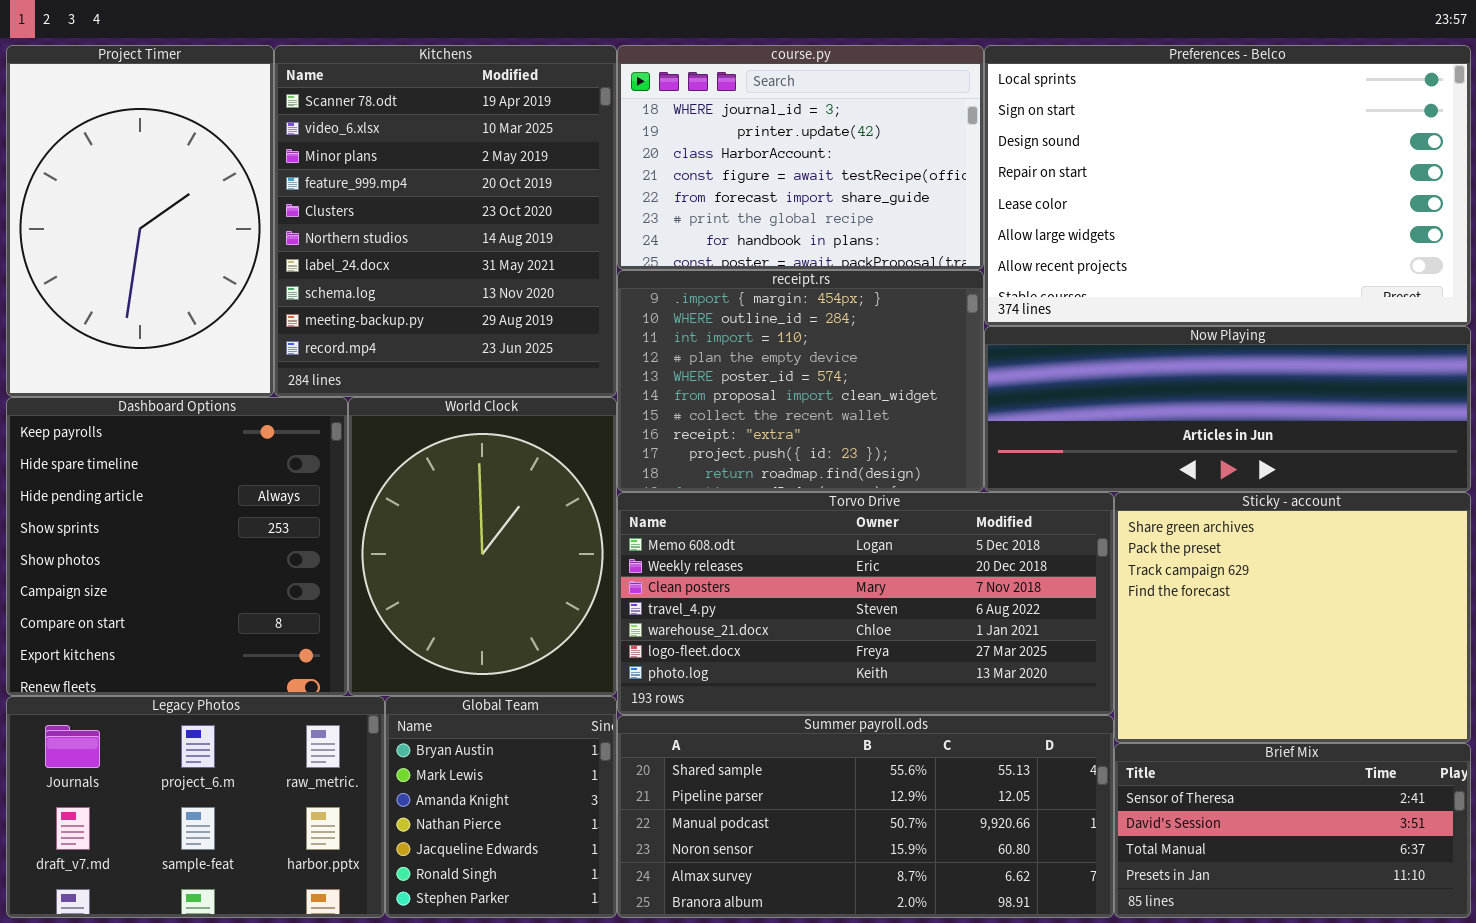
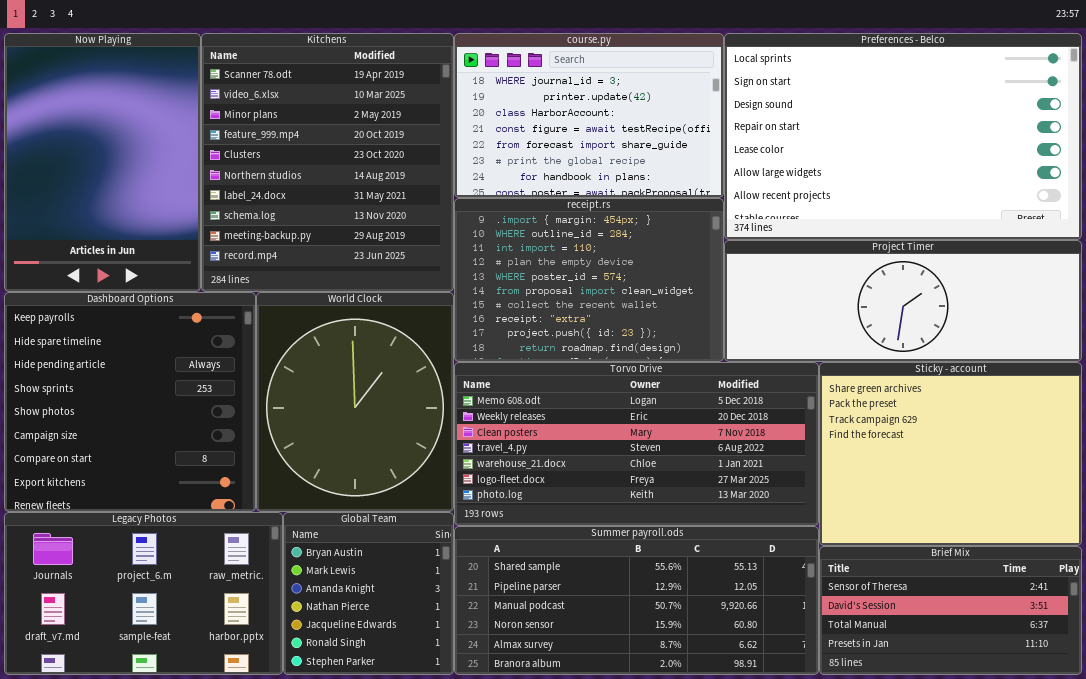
Project Timer: [6,45,274,397] -> [724,240,1082,362], moved, resized
Now Playing: [984,326,1471,492] -> [4,33,201,292], moved, resized

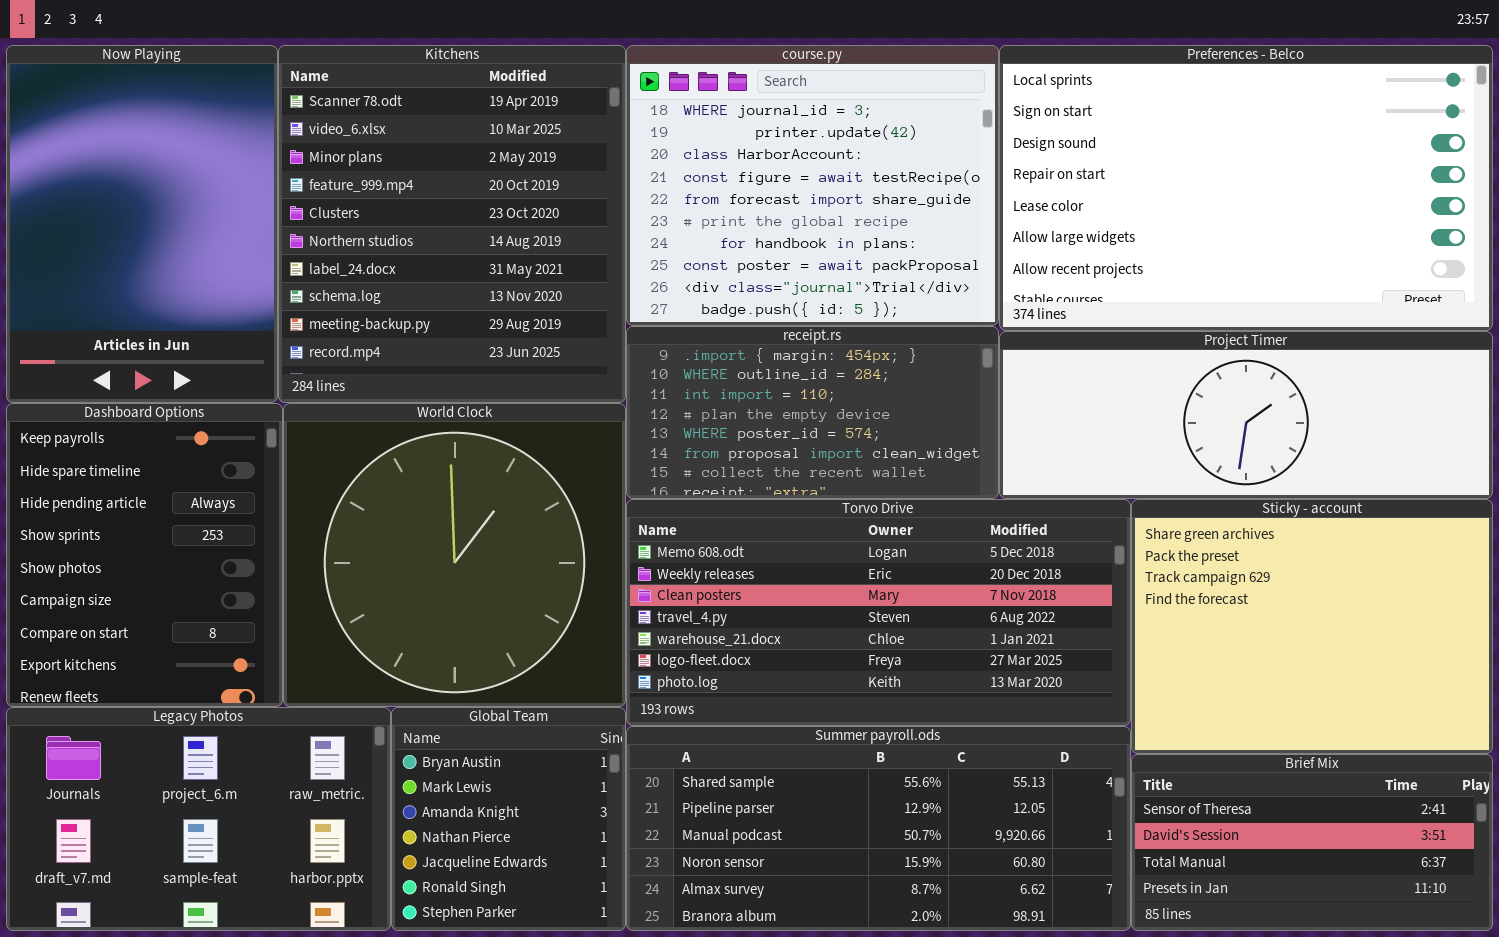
course.py: [454,33,724,198] -> [626,45,999,326], resized
receipt.rs: [454,198,724,362] -> [626,326,999,499], resized
Dashboard Options: [4,292,256,512] -> [6,403,283,707], resized
World Clock: [256,292,454,512] -> [283,403,626,707], resized

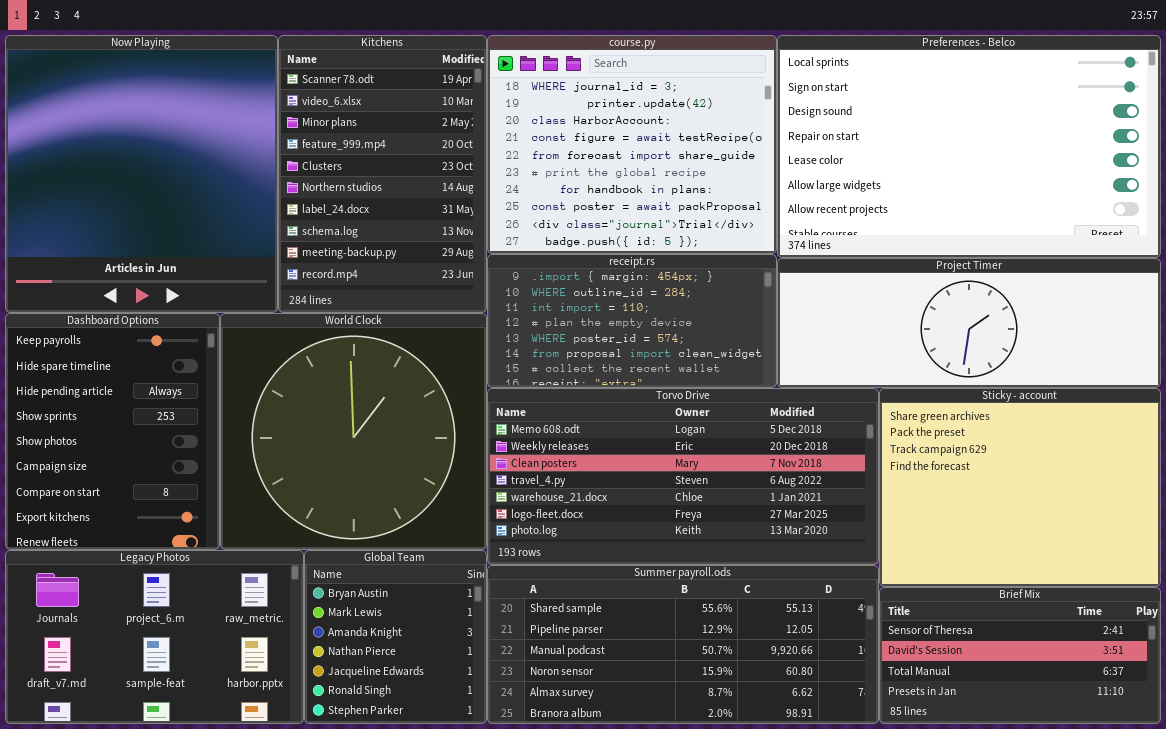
Now Playing: [6,45,278,403] -> [5,35,278,313], resized
Kitchens: [278,45,626,403] -> [278,35,487,313], resized

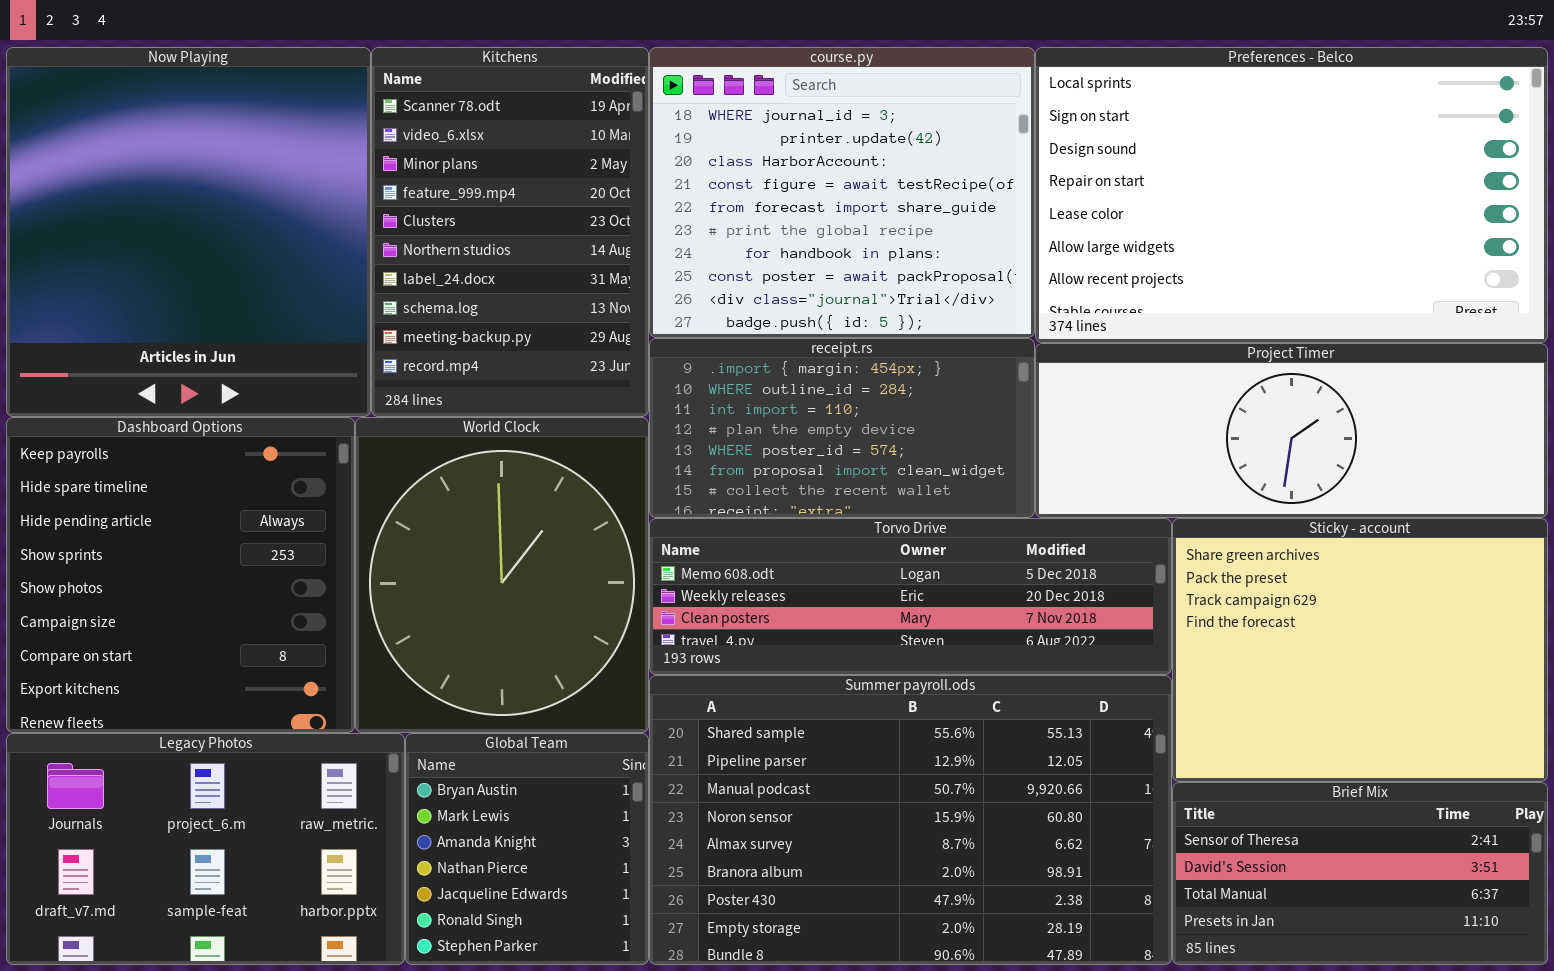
Dashboard Options: [5,313,220,550] -> [6,417,355,733], resized
World Clock: [220,313,487,550] -> [355,417,649,733], resized
Torvo Drive: [487,388,879,565] -> [649,518,1172,675], resized
Summer payroll.ods: [487,565,879,724] -> [649,675,1172,965], resized

